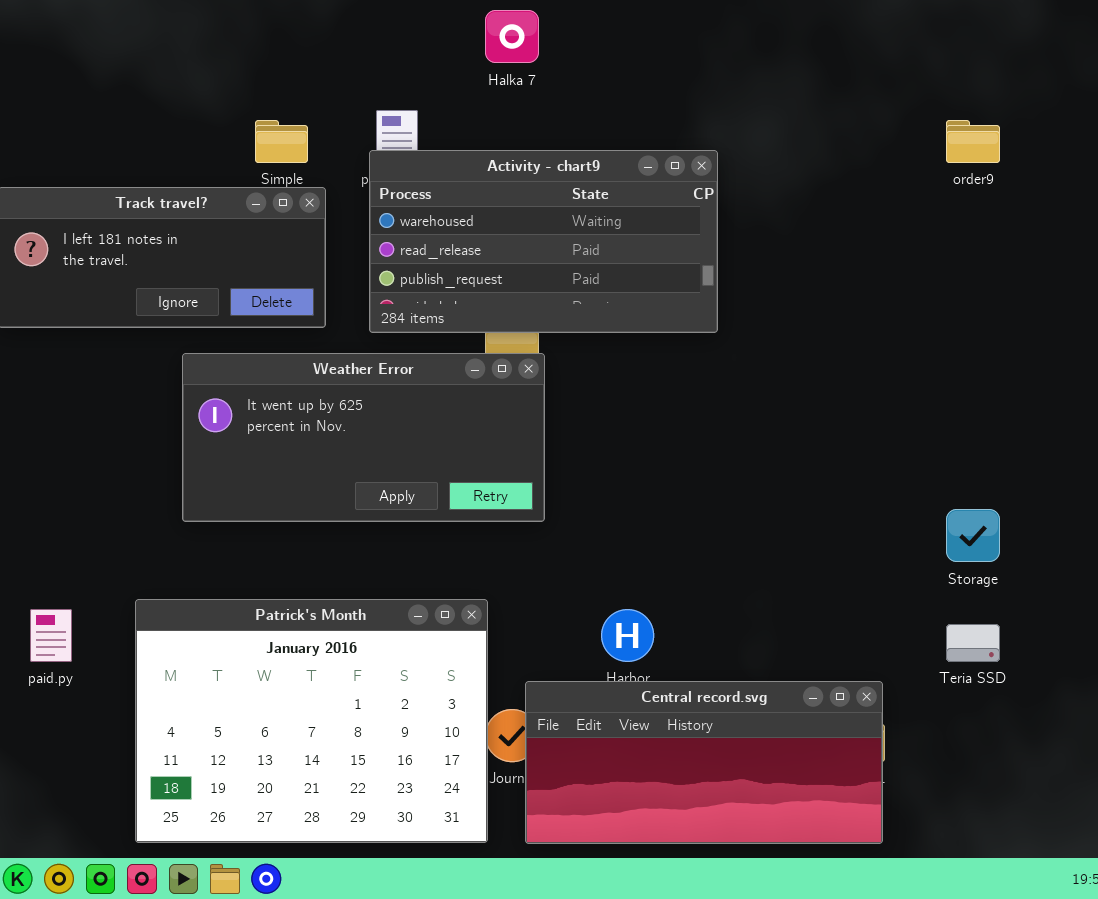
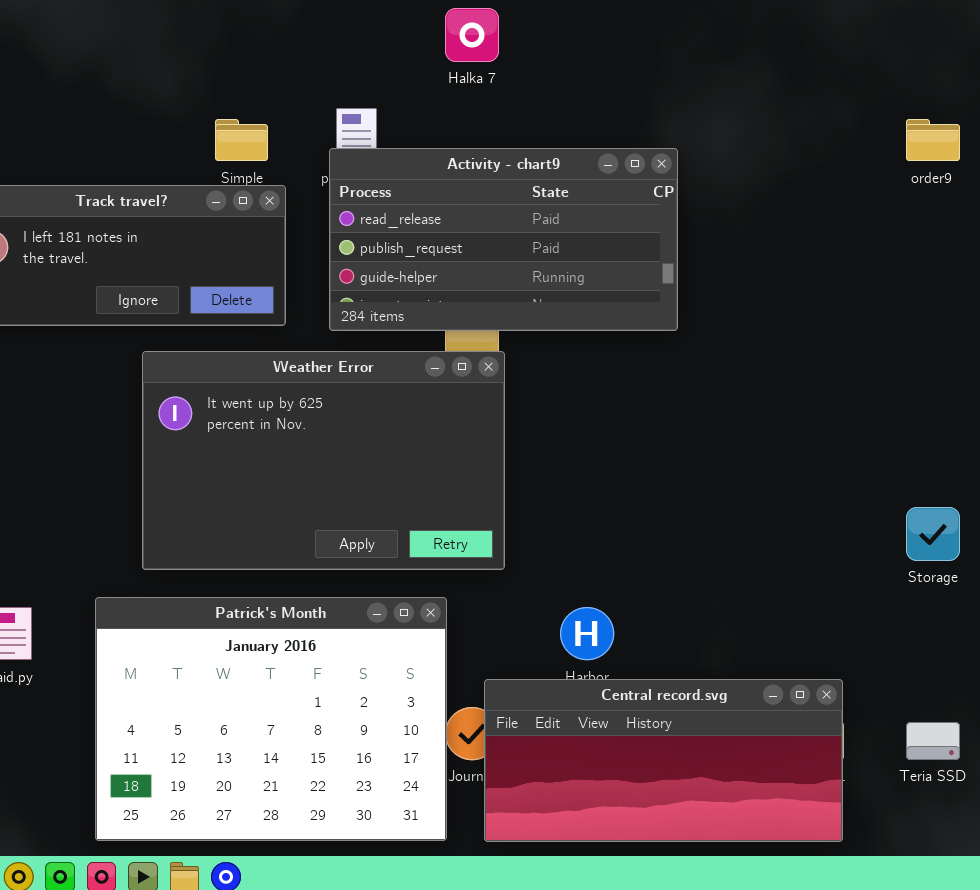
Activity - chart9: [369,150,718,333] -> [329,148,678,331], scrolled down 1 row
Weather Error: [182,353,545,522] -> [142,351,505,570], resized
Teria SSD: [946,624,1000,662] -> [906,722,960,760], moved

